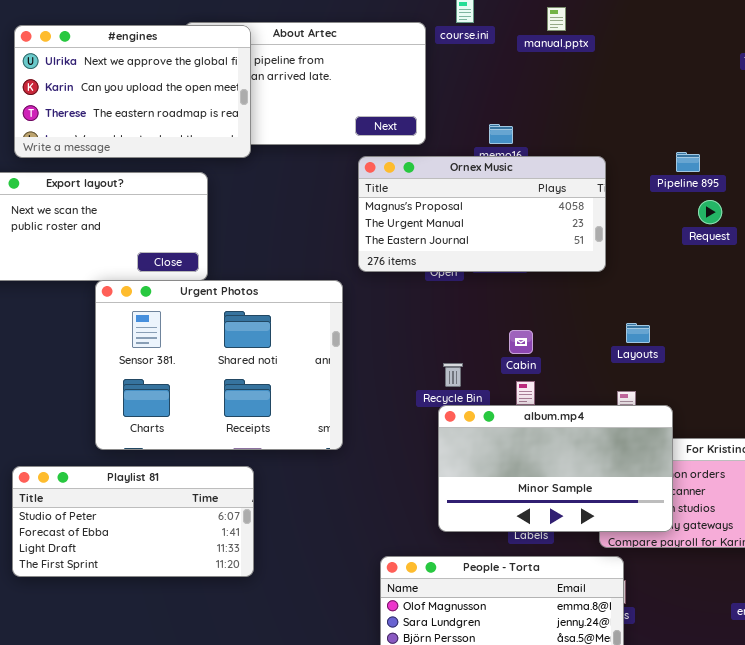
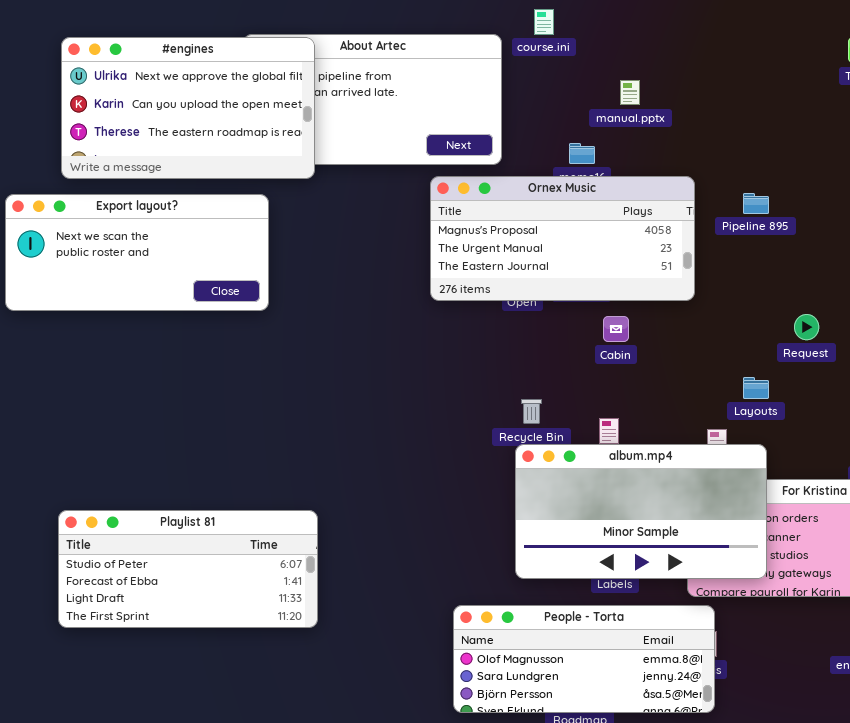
manual.pptx: [547,7,566,31] -> [620,80,640,105], moved
Pipeline 895: [676,152,700,172] -> [743,193,769,214], moved
Request: [698,200,722,224] -> [794,314,819,340], moved
Urgent Photos: [95,280,343,450] -> none, closed
Layouts: [626,323,650,343] -> [743,377,769,399], moved
Cabin: [509,330,533,354] -> [603,316,629,342], moved

